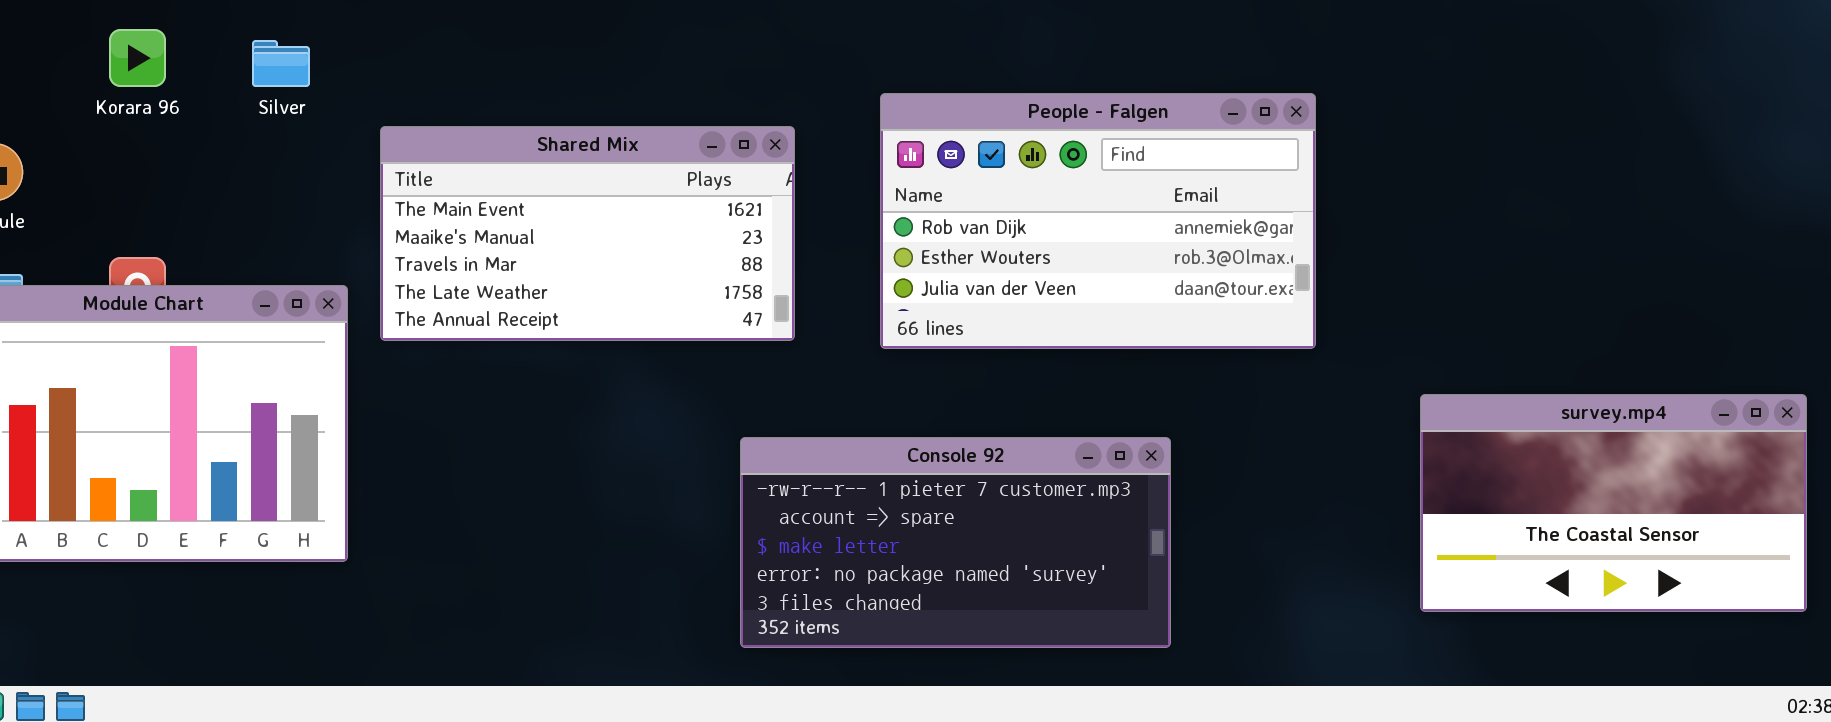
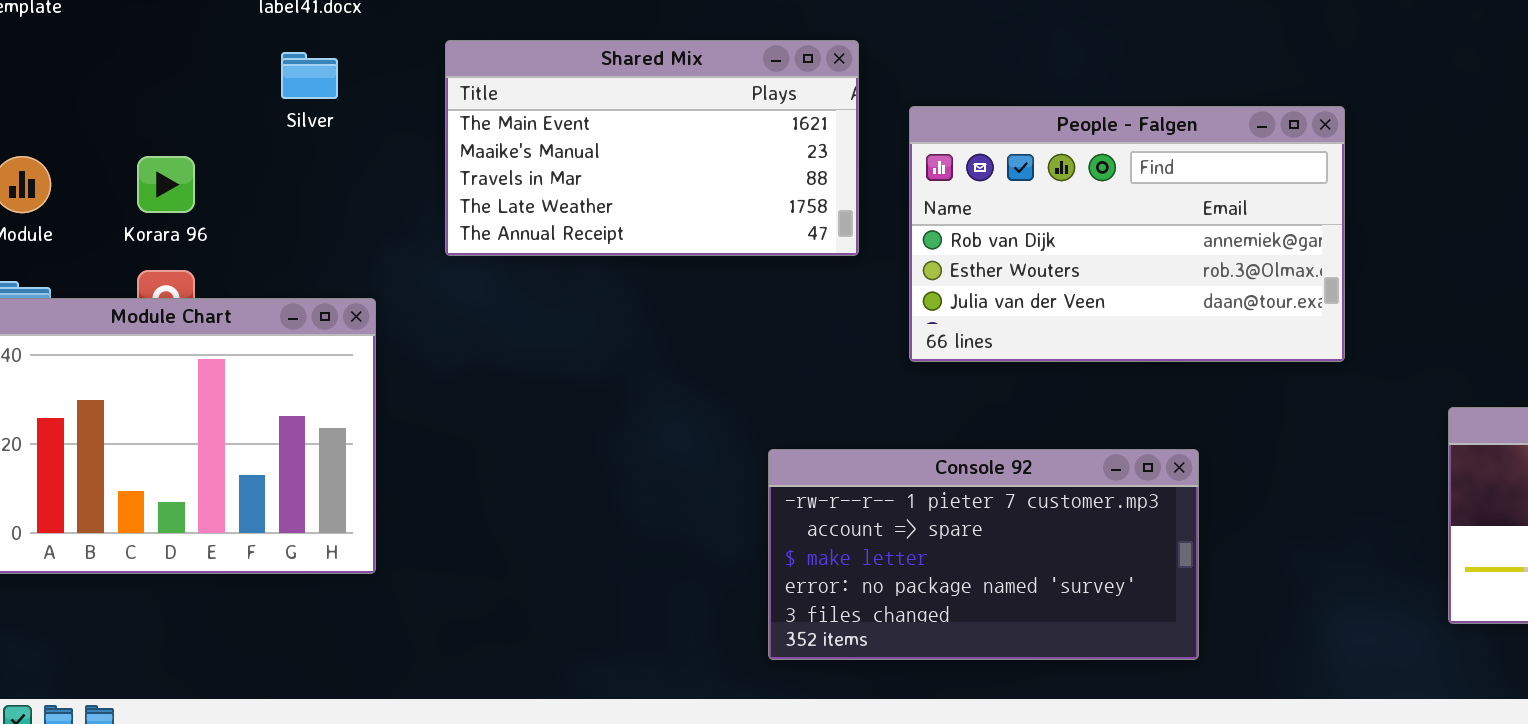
Korara 96: [109,29,166,87] -> [137,156,195,213], moved
Shared Mix: [380,126,795,341] -> [445,40,859,256], moved

